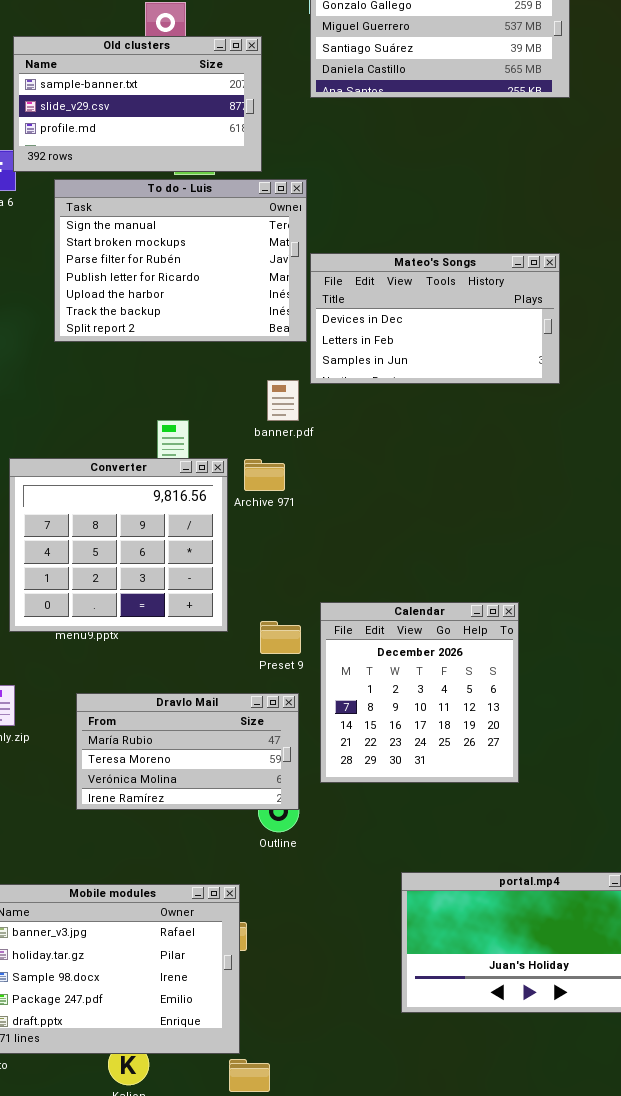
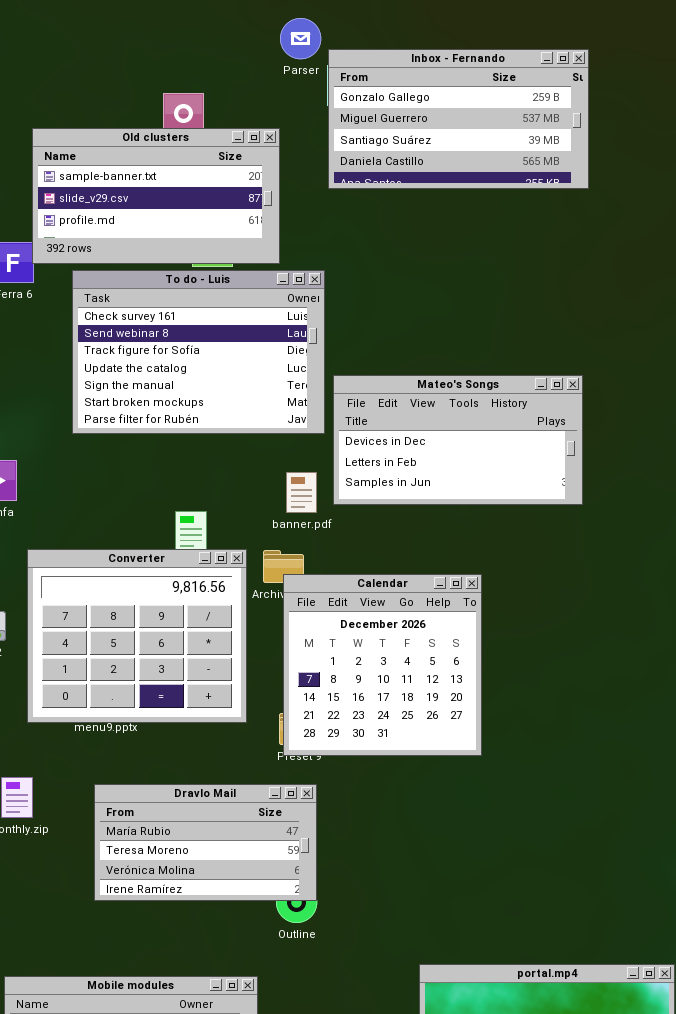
To do - Luis: [54,179,307,342] -> [72,270,325,434], scrolled up 4 rows
Mateo's Songs: [310,253,560,384] -> [333,375,583,505], moved
Calendar: [320,602,519,783] -> [283,574,482,756], moved

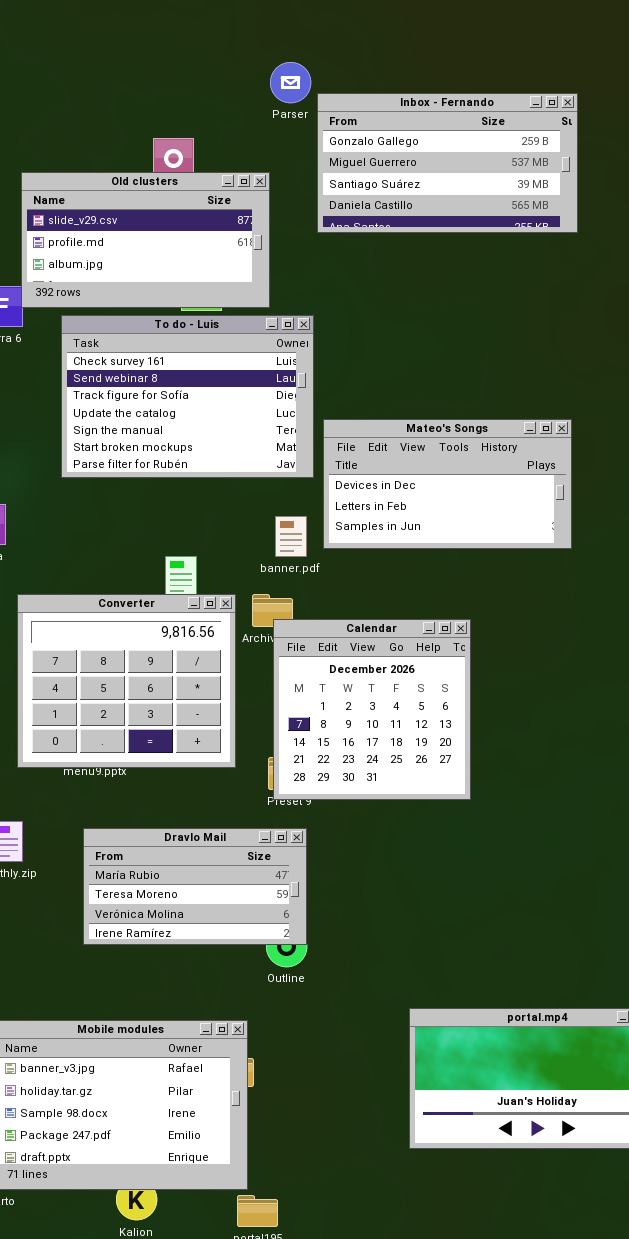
Old clusters: [32,128,280,264] -> [21,172,270,308], scrolled down 1 row

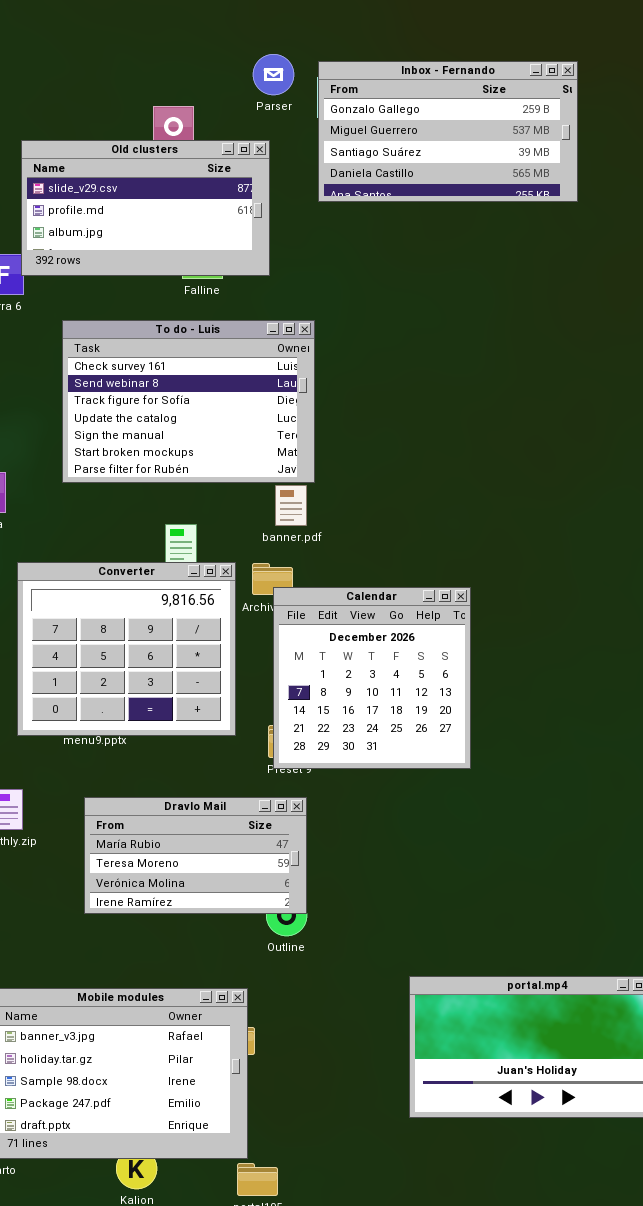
Parser: [270,62,311,103] -> [253,54,294,95], moved
To do - Luis: [61,315,314,478] -> [62,320,315,483], moved
Mateo's Songs: [323,419,572,549] -> none, closed

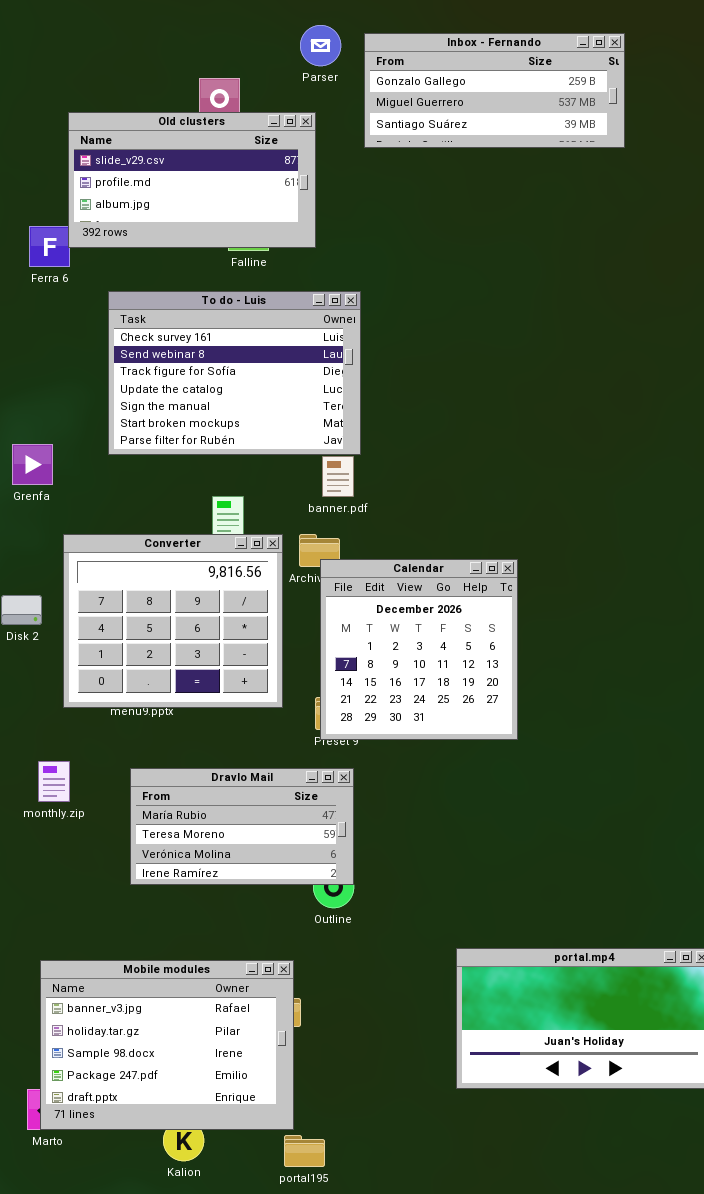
Inbox - Fernando: [318,61,578,202] -> [364,33,625,148], resized

